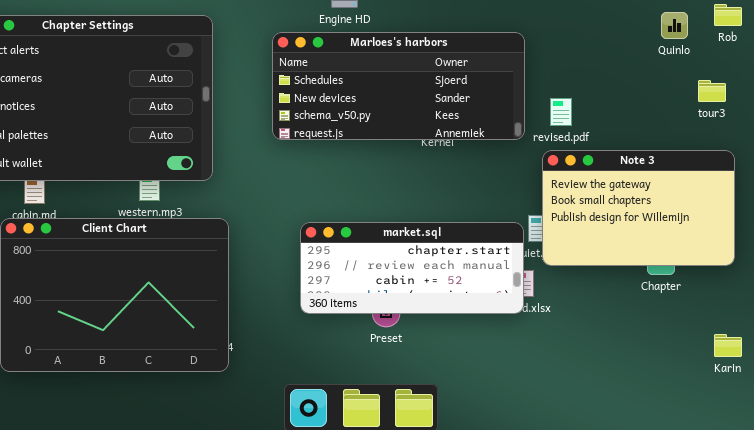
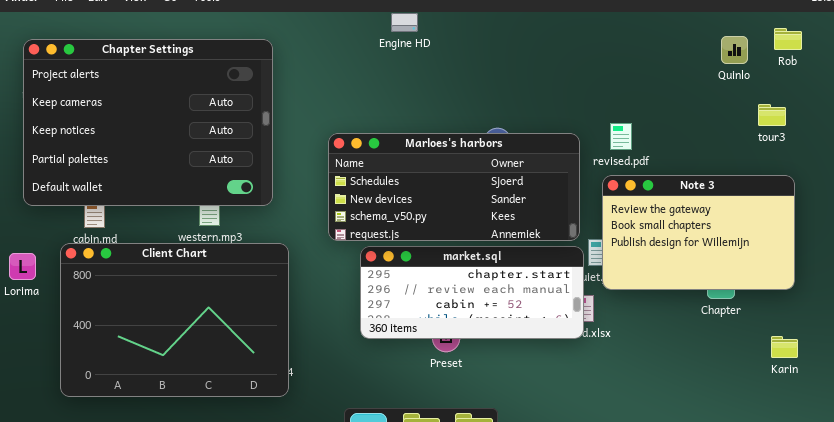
Marloes's harbors: [272,32,525,140] -> [328,133,580,241], moved
Karin: [714,334,742,357] -> [771,336,798,358], moved

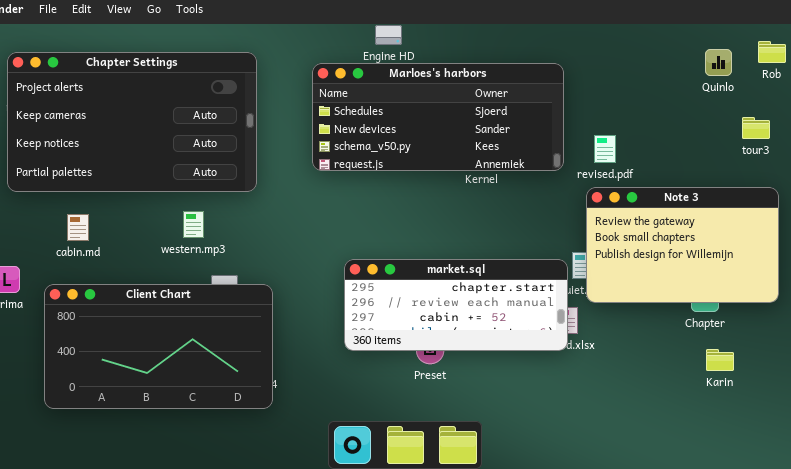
Chapter Settings: [23,39,273,206] -> [7,52,257,192], resized
Marloes's harbors: [328,133,580,241] -> [312,63,564,171], moved
Client Chart: [60,243,289,397] -> [44,284,273,409], resized
Karin: [771,336,798,358] -> [706,349,734,371], moved

